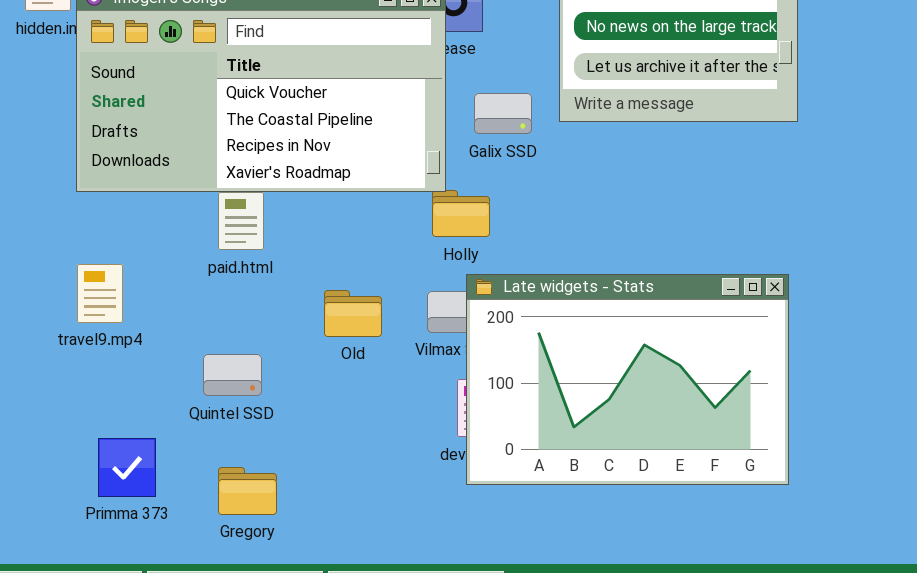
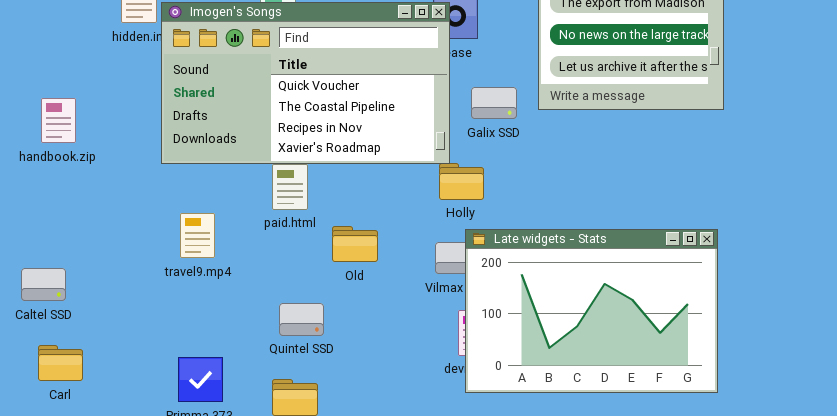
travel9.mp4: [77,264,123,323] -> [180,213,215,258], moved
Old: [324,290,382,337] -> [332,226,378,262], moved
Quintel SSD: [203,354,262,396] -> [279,303,324,336], moved

